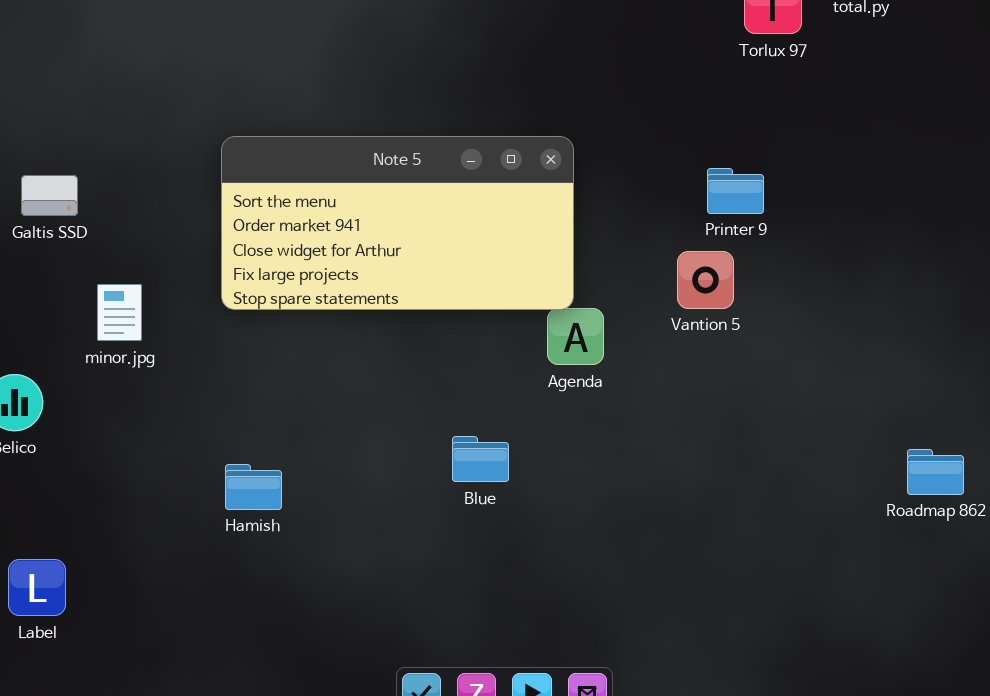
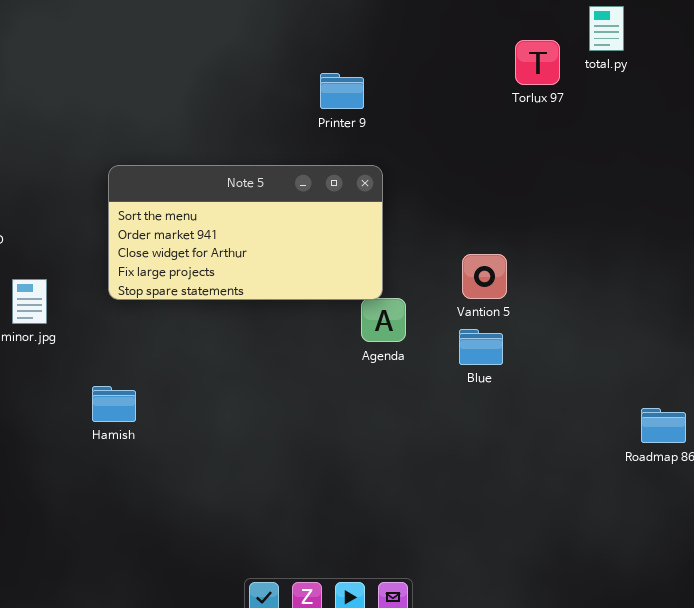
Printer 9: [707,168,764,214] -> [320,73,364,109], moved
Blue: [452,436,509,482] -> [459,329,503,365], moved
Hamish: [225,464,282,510] -> [92,386,136,422], moved

